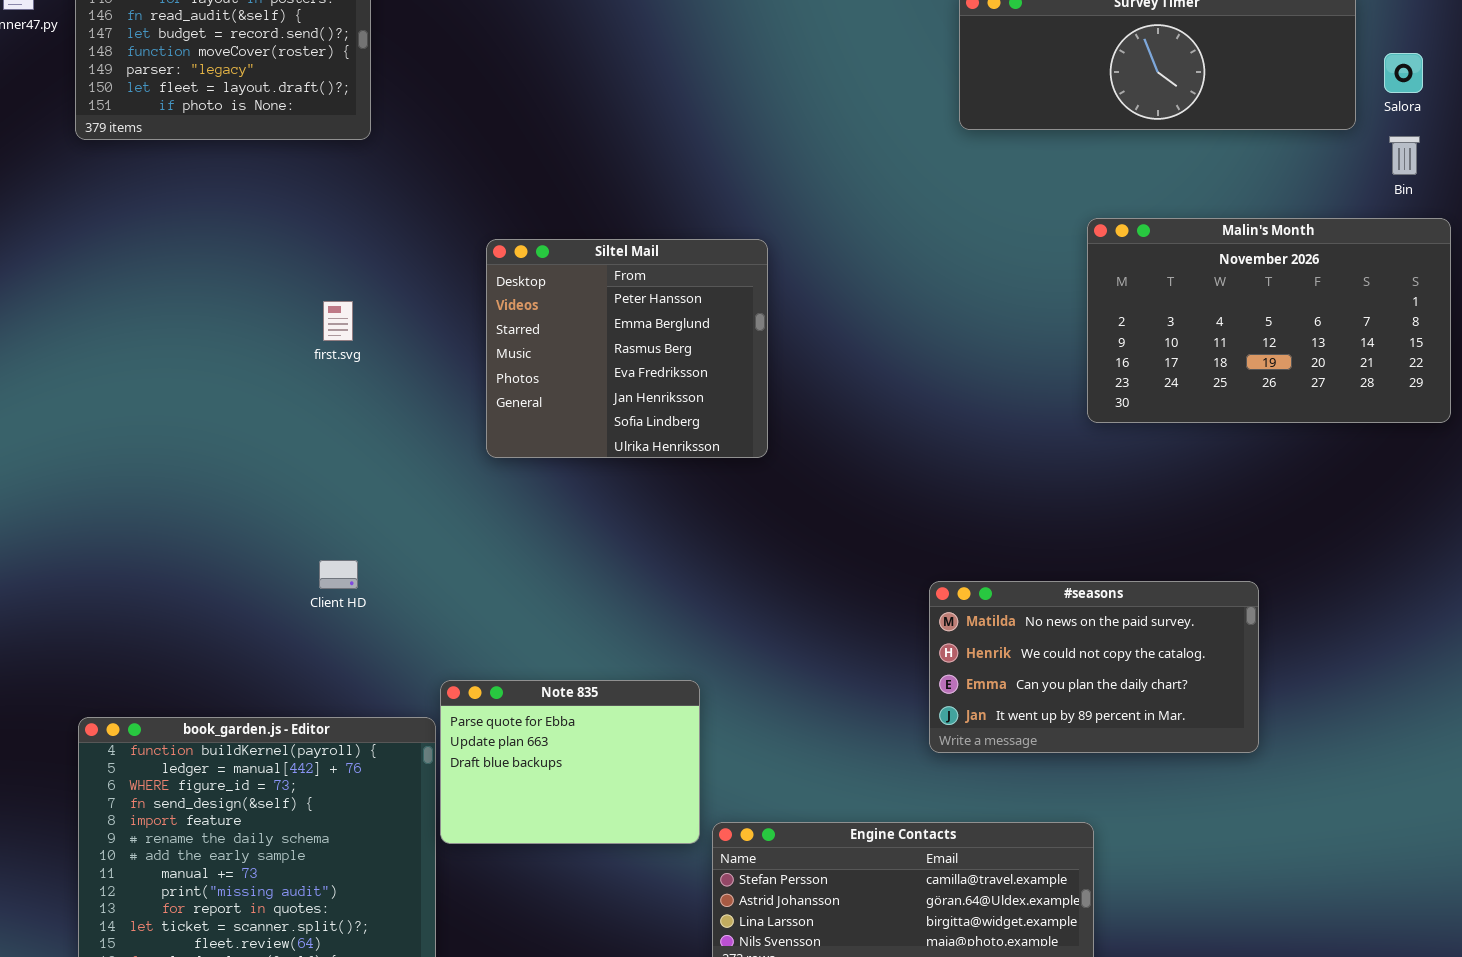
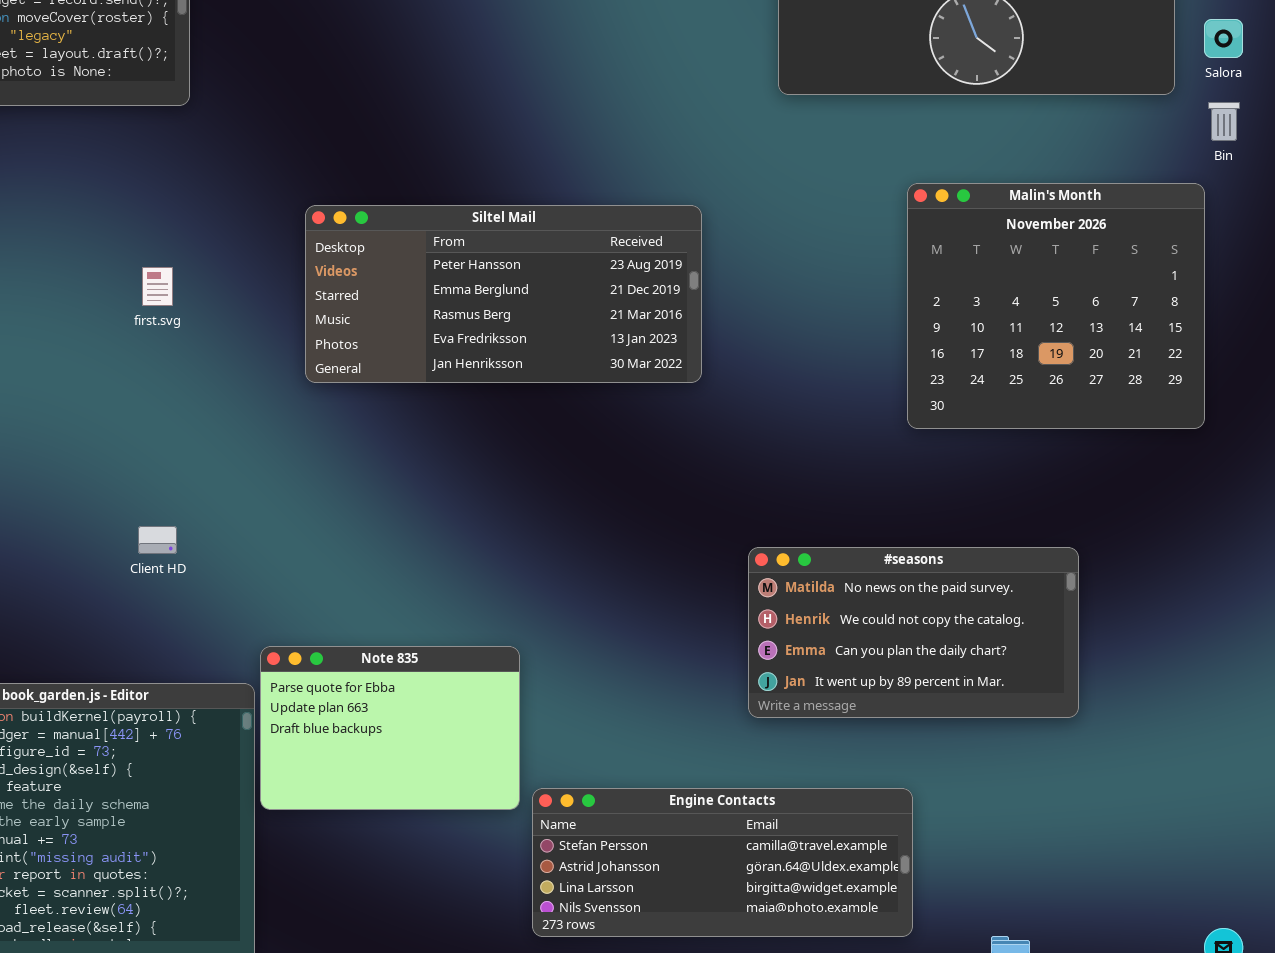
Malin's Month: [1087,218,1451,423] -> [907,183,1205,429], resized
Siltel Mail: [486,239,768,458] -> [305,205,702,383], resized

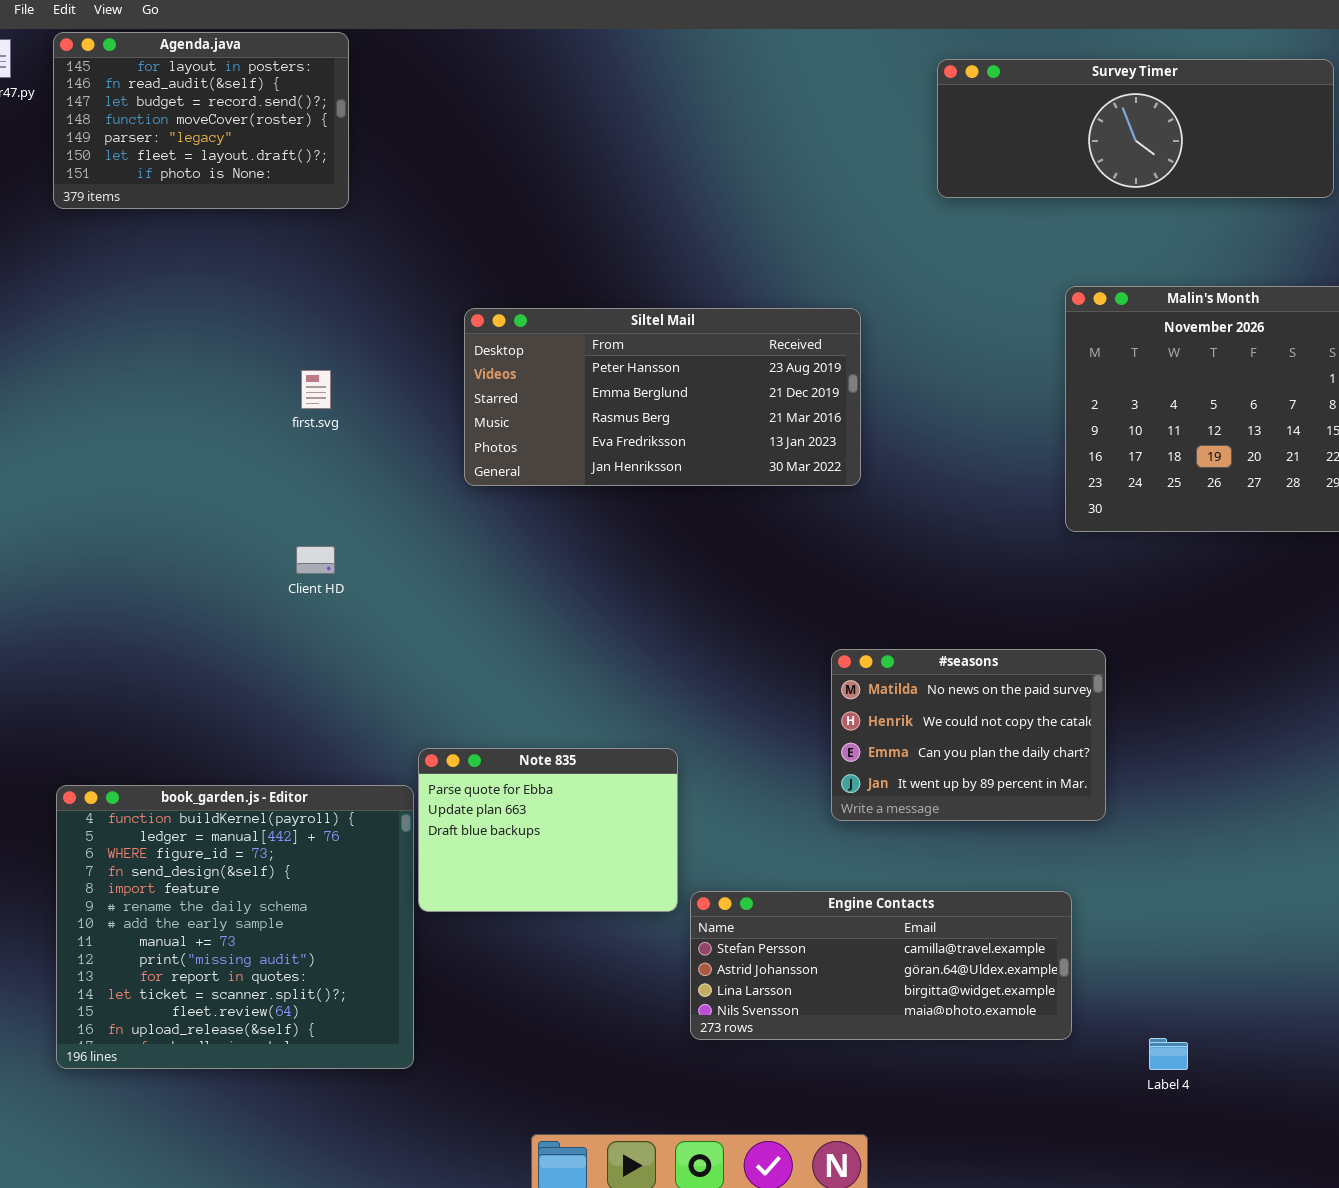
Client HD: [138,526,177,554] -> [296,546,335,574], moved
#seasons: [748,547,1079,718] -> [831,649,1106,821], moved, resized

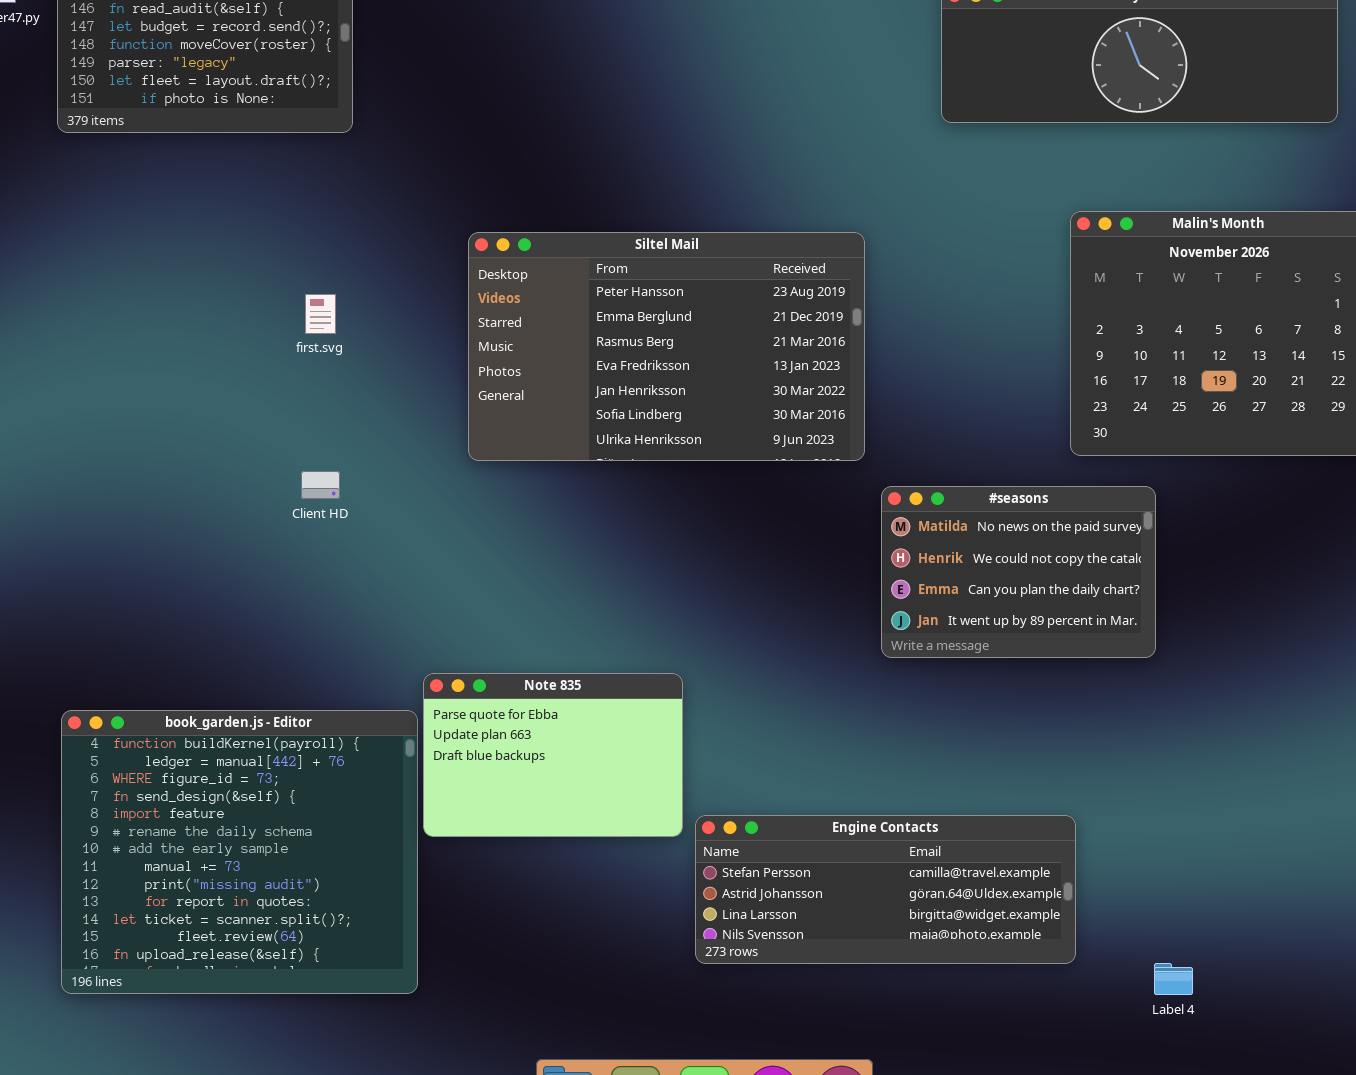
Siltel Mail: [464,308,861,486] -> [468,232,865,461], resized
#seasons: [831,649,1106,821] -> [881,486,1156,658], moved

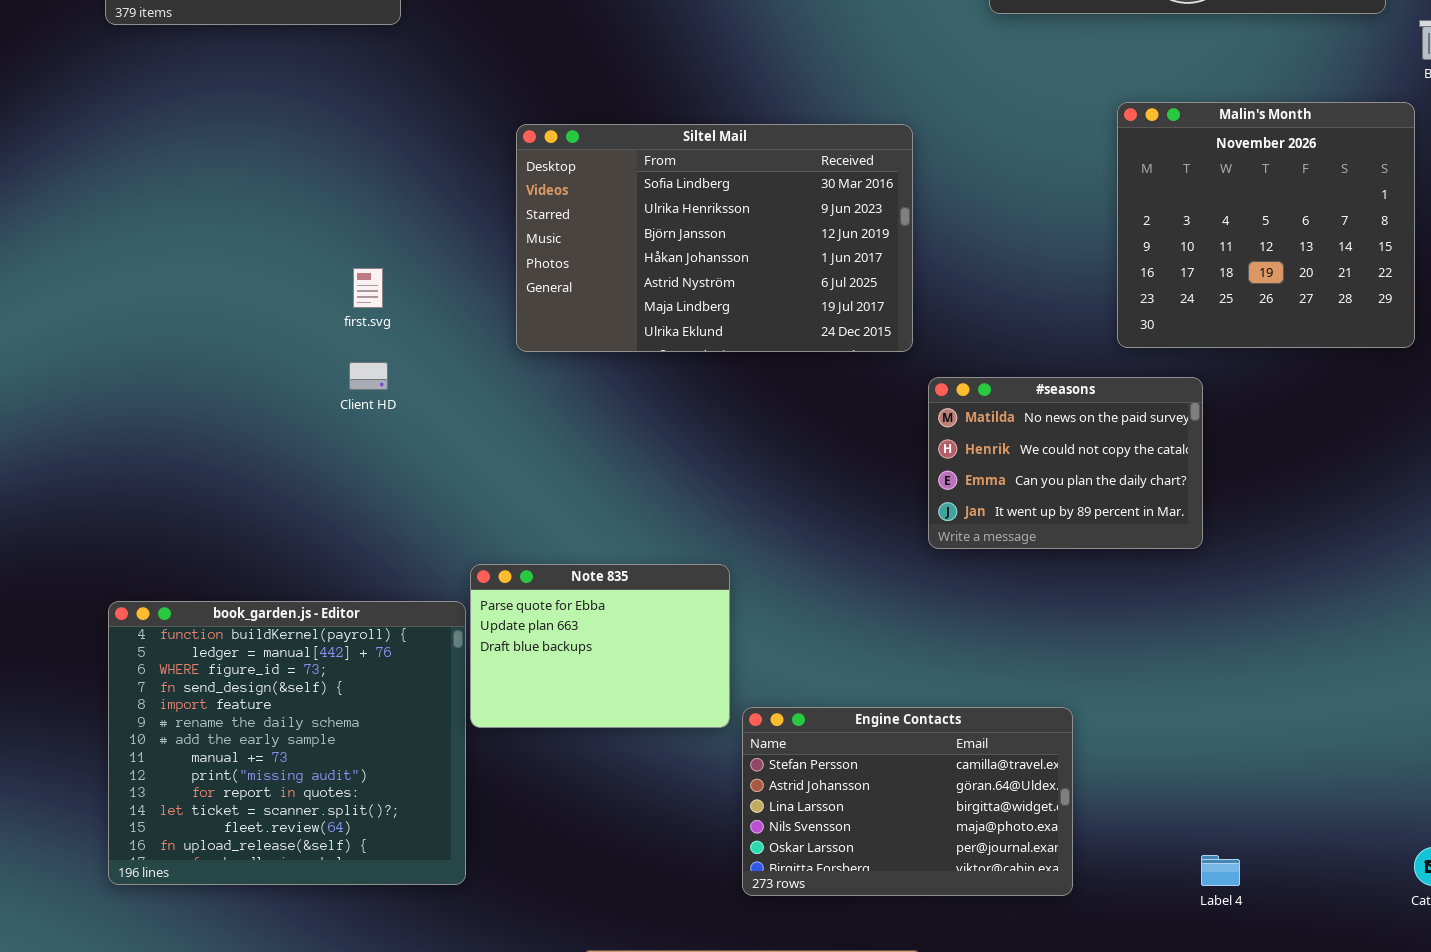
Siltel Mail: [468,232,865,461] -> [516,124,913,352], scrolled down 5 rows
first.svg: [305,294,336,334] -> [353,268,383,308], moved
Engine Contacts: [695,815,1076,964] -> [742,707,1073,896], resized

